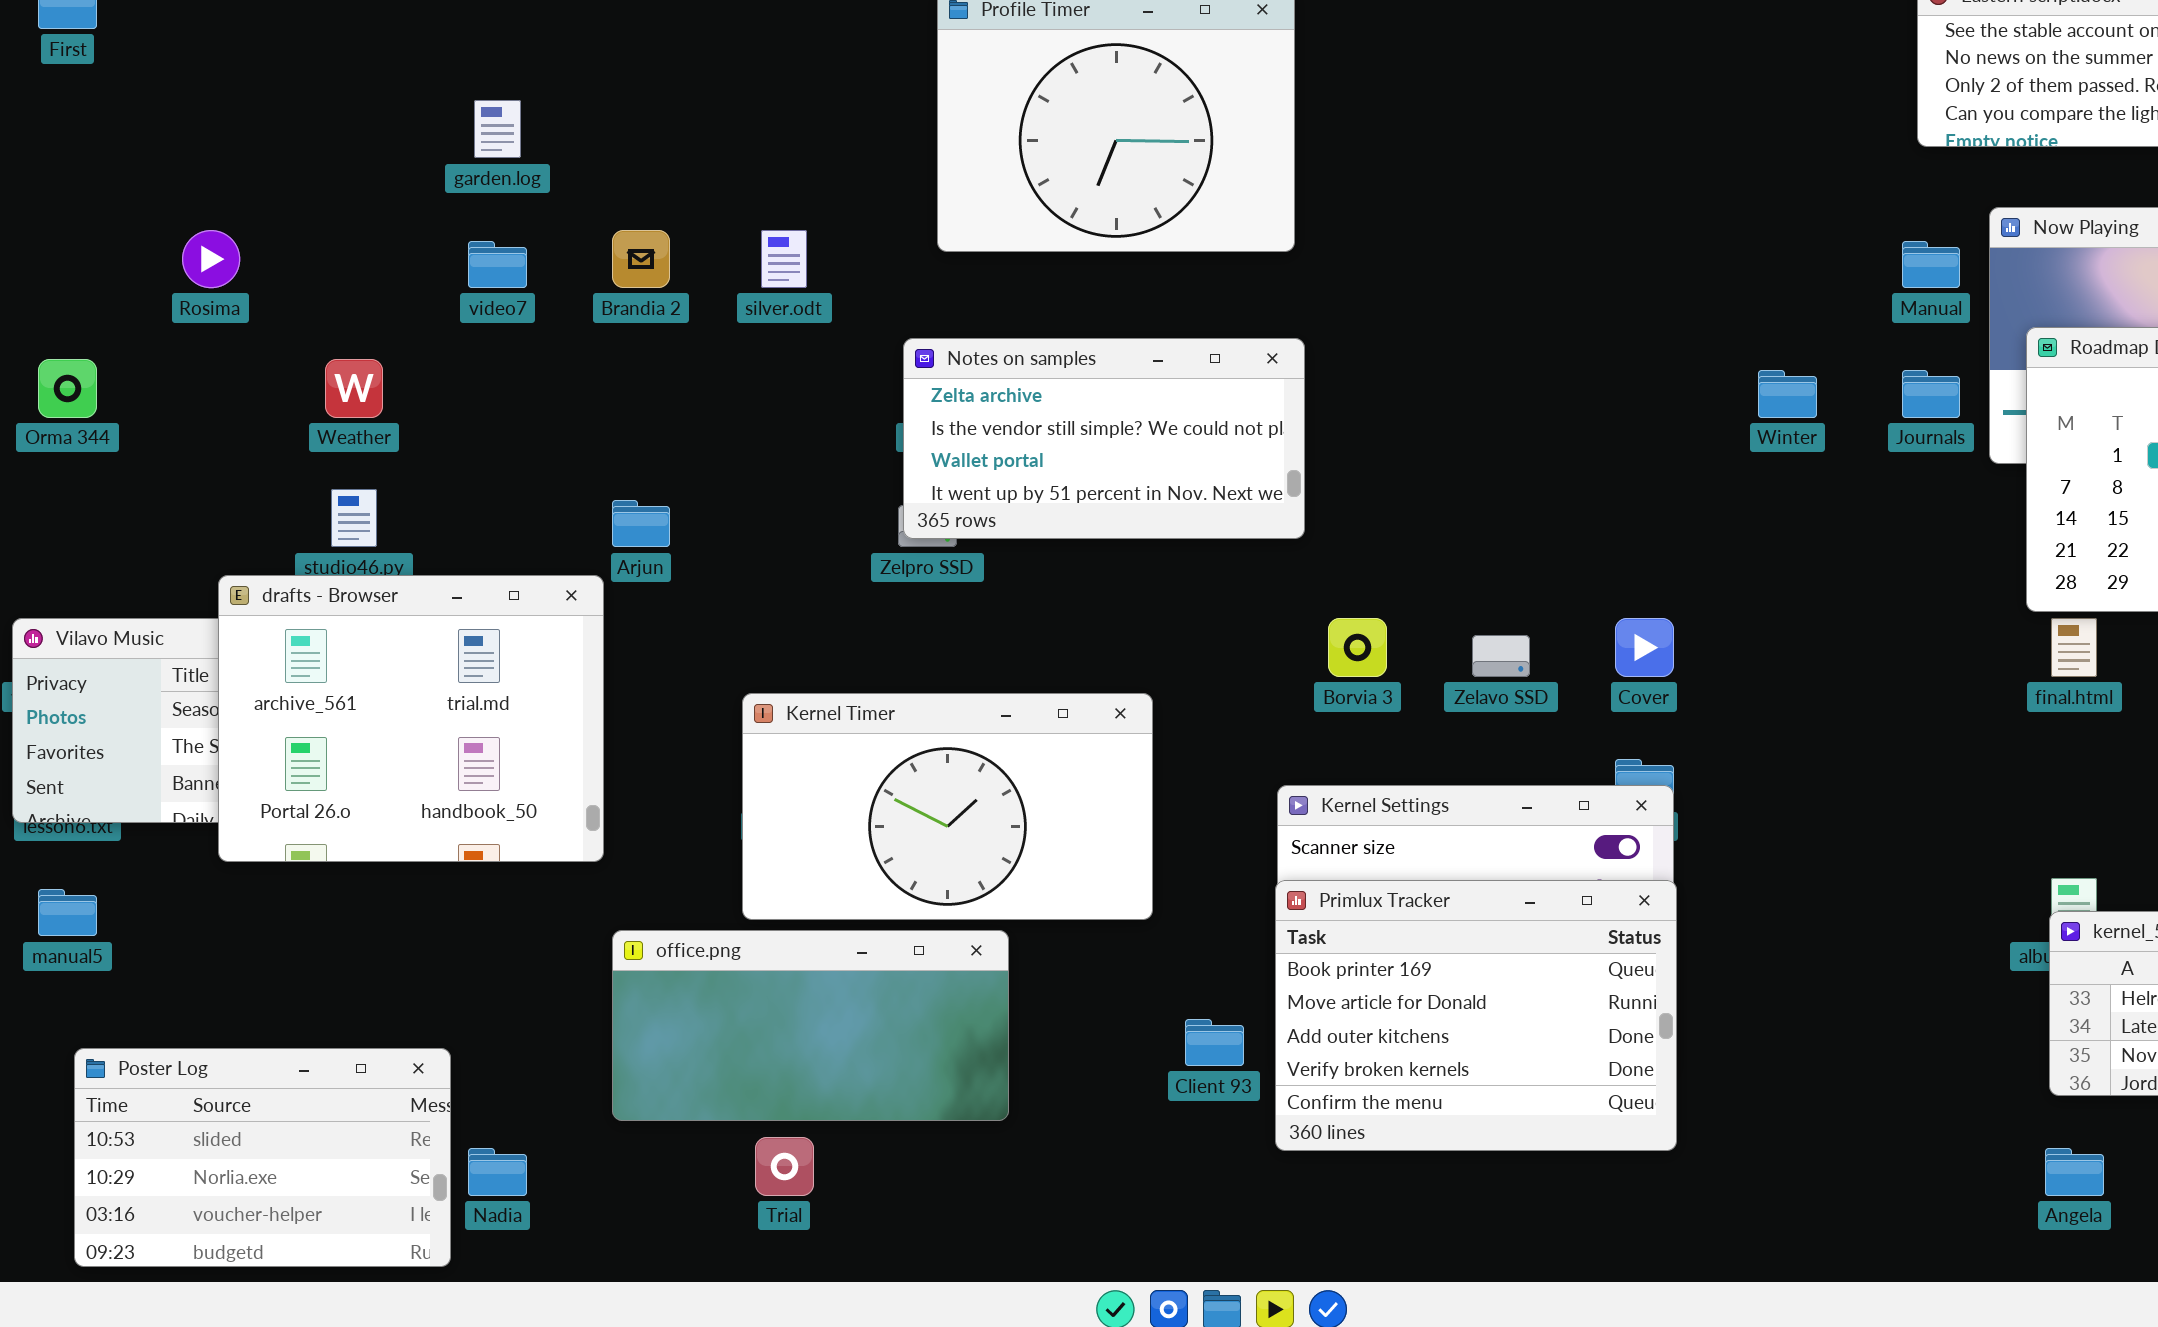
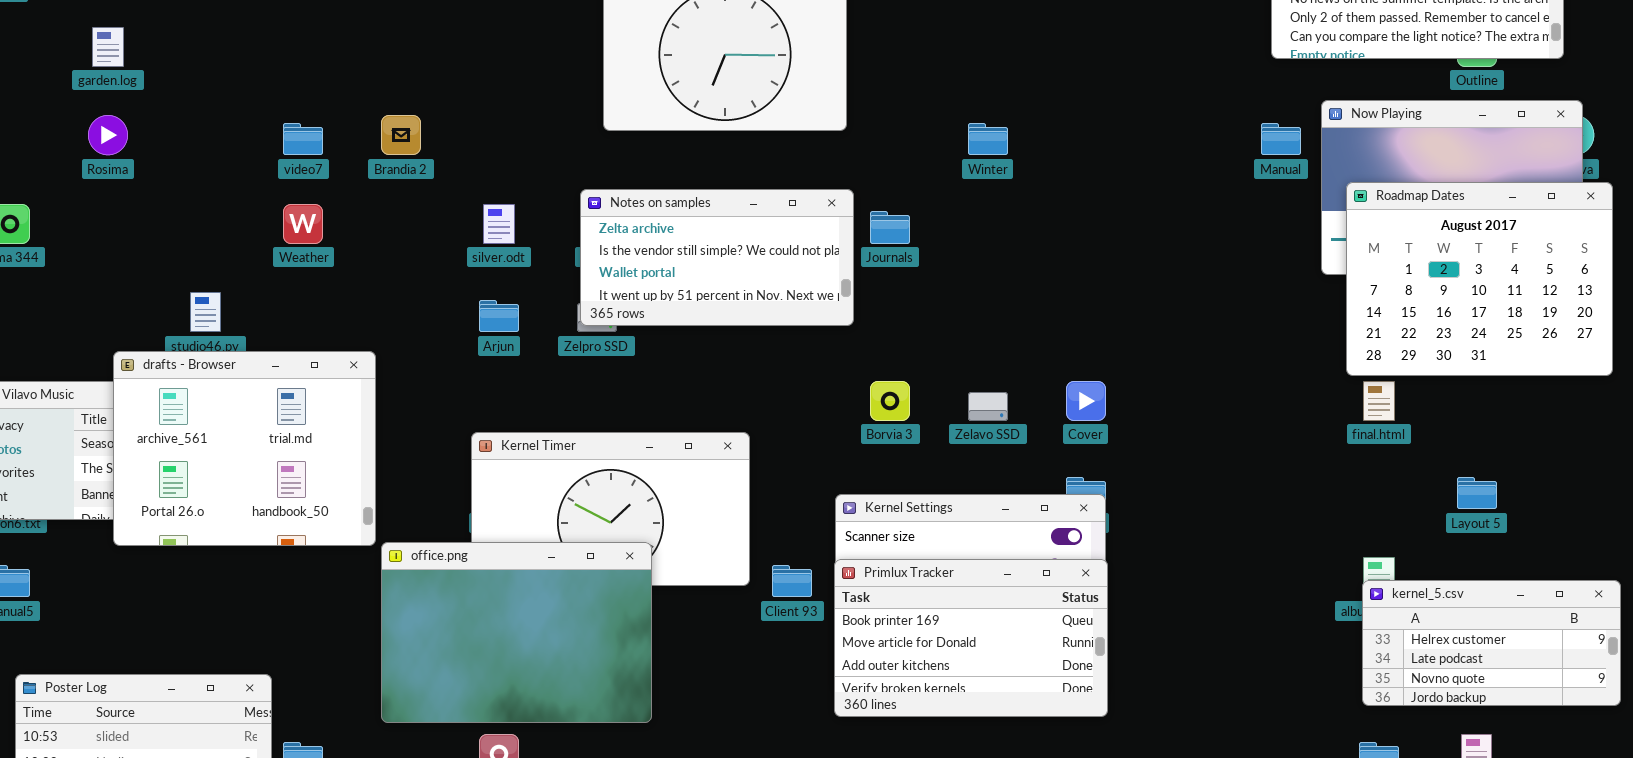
garden.log: [474,100,521,158] -> [92,27,124,67], moved
silver.odt: [761,230,807,288] -> [483,204,515,244], moved
Weather: [325,359,383,418] -> [283,204,323,244], moved
Winter: [1758,370,1817,418] -> [968,123,1008,155], moved
Journals: [1902,370,1960,418] -> [870,211,910,244], moved
Arjun: [612,500,670,547] -> [479,300,519,332], moved
Primlux Tracker: [1275,880,1677,1151] -> [834,559,1108,717], resized
office.png: [612,930,1009,1121] -> [381,542,652,723], resized
Client 93: [1185,1019,1244,1066] -> [772,565,812,597], moved

